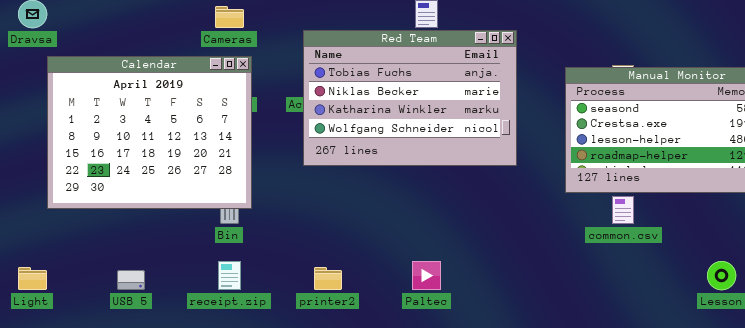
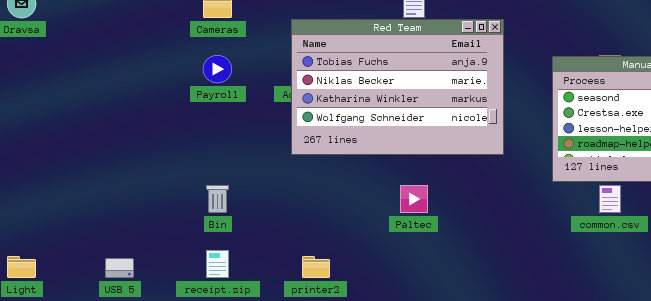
Calendar: [47,56,252,209] -> none, closed
Paltec: [412,261,441,290] -> [400,185,428,213], moved

